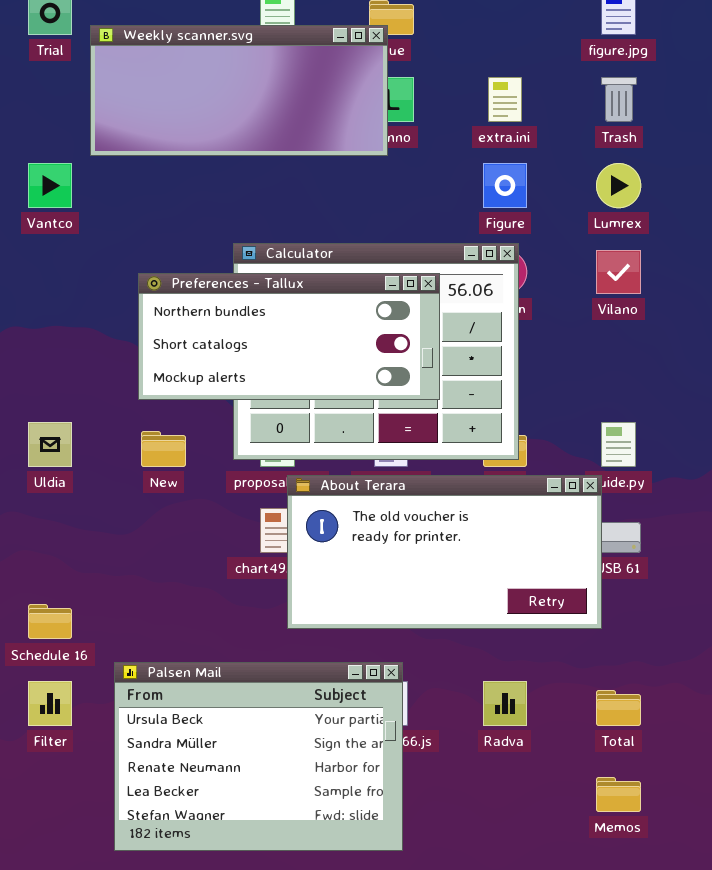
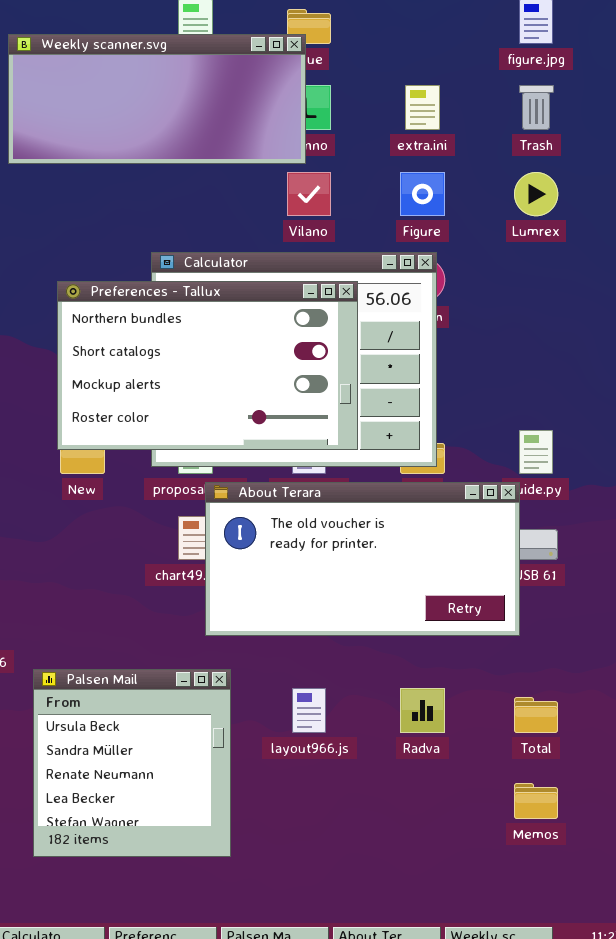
Vilano: [596,250,641,294] -> [287,172,331,216], moved
Preferences - Tallux: [138,273,440,400] -> [57,281,358,450], resized
Palsen Mail: [114,662,403,851] -> [33,669,231,857], resized

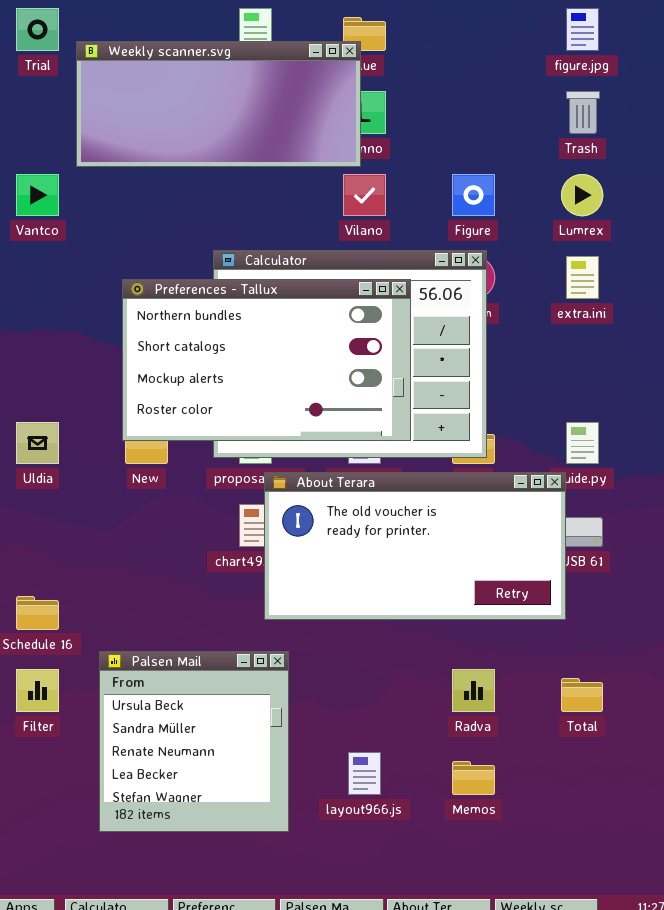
extra.ini: [405,85,440,130] -> [566,256,599,299], moved
layout966.js: [292,688,326,733] -> [348,752,381,795], moved
Memos: [514,783,558,819] -> [452,761,495,795], moved

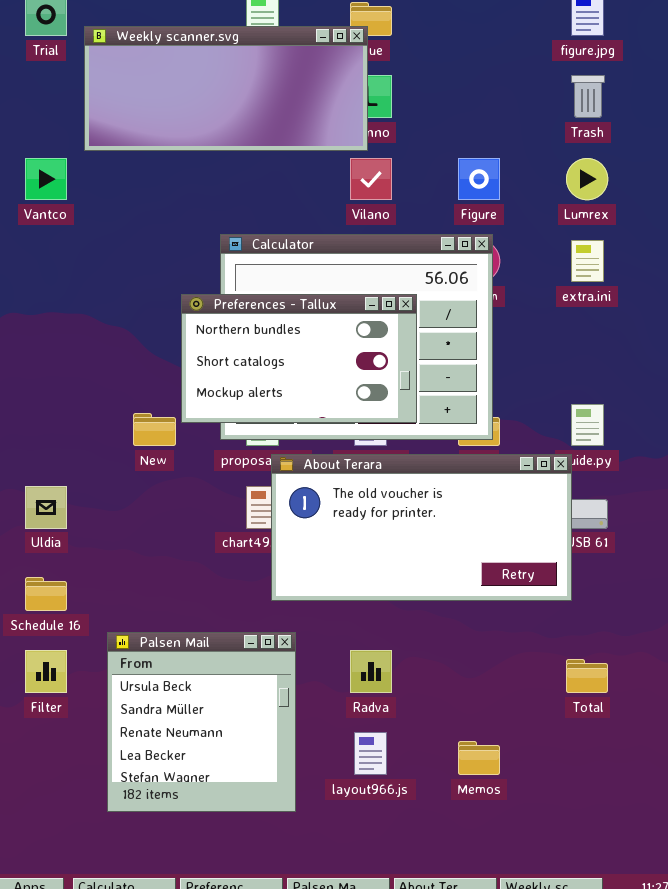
Preferences - Tallux: [122,279,411,441] -> [181,294,417,423], resized
Uldia: [16,422,59,464] -> [25,486,67,529], moved
Radva: [452,669,495,712] -> [350,650,392,693], moved

